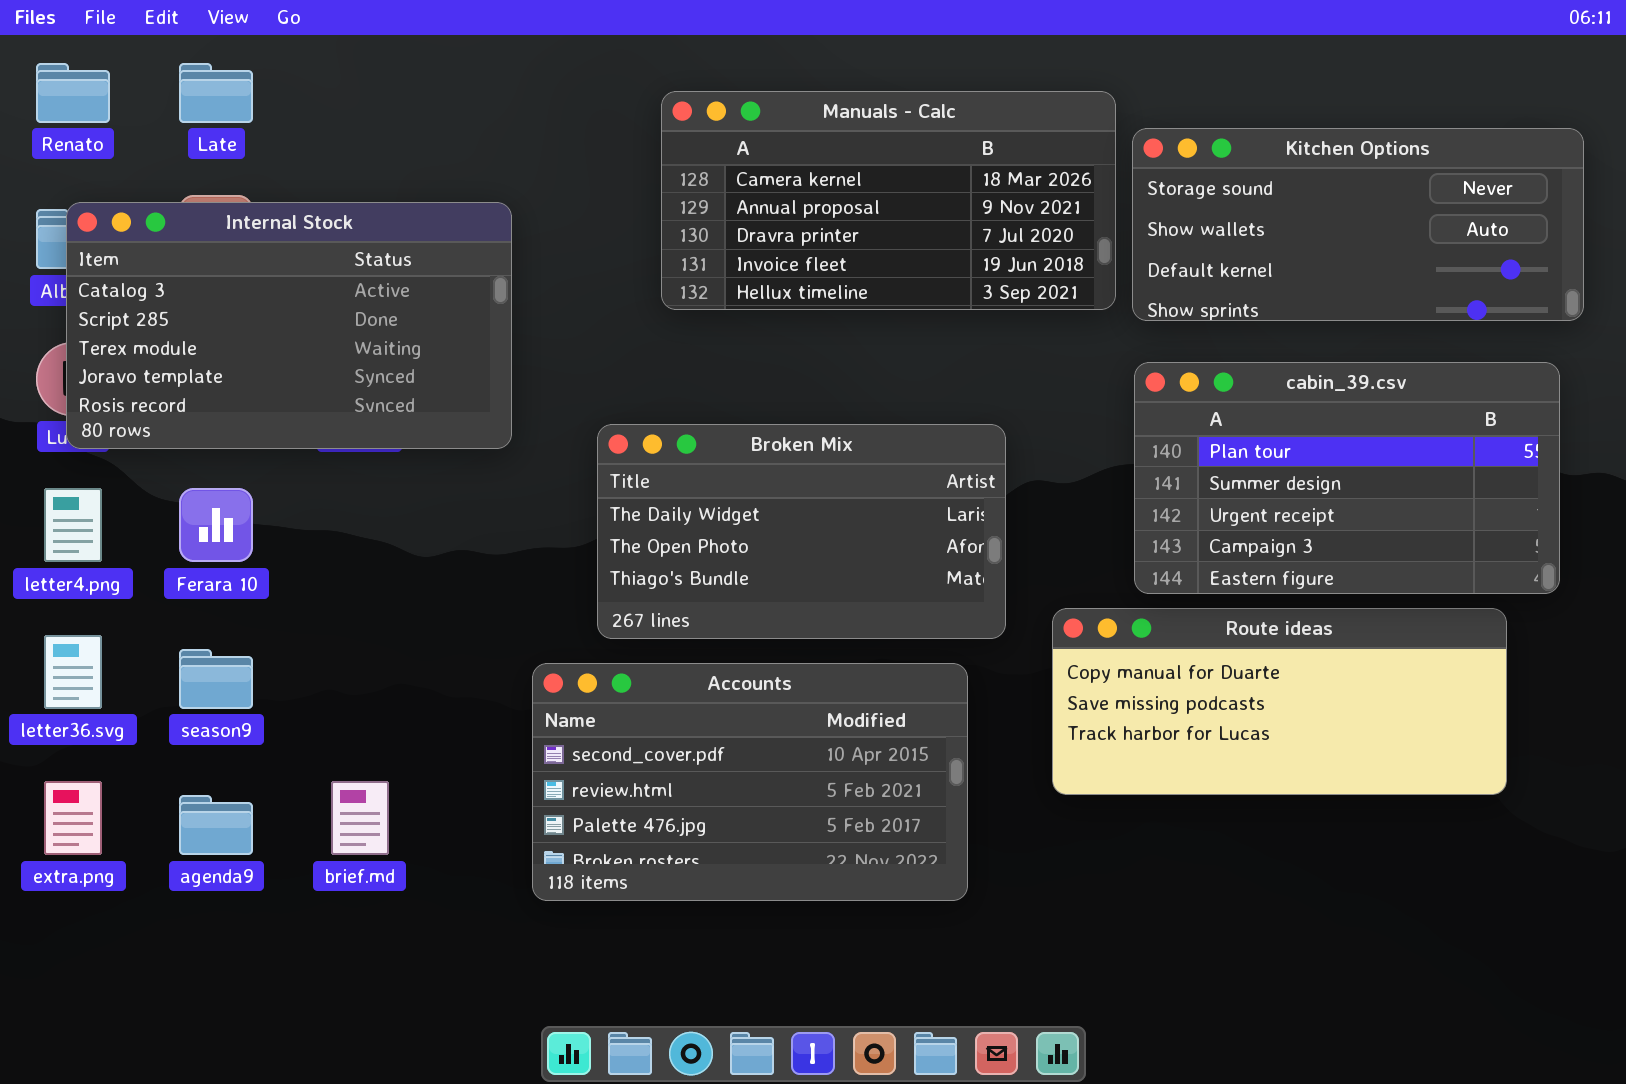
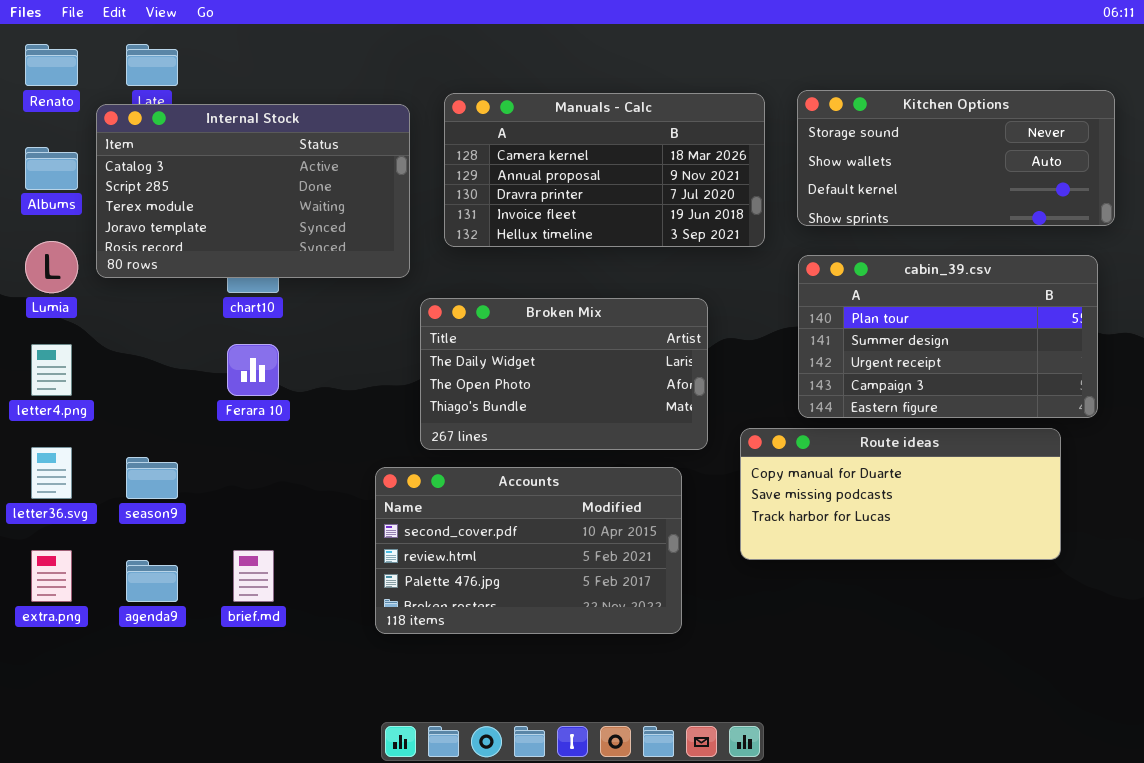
Manuals - Calc: [661,91,1116,310] -> [444,93,765,247], moved
Internal Stock: [66,202,512,449] -> [96,104,410,278], moved
Ferara 10: [179,488,253,562] -> [227,344,279,396], moved

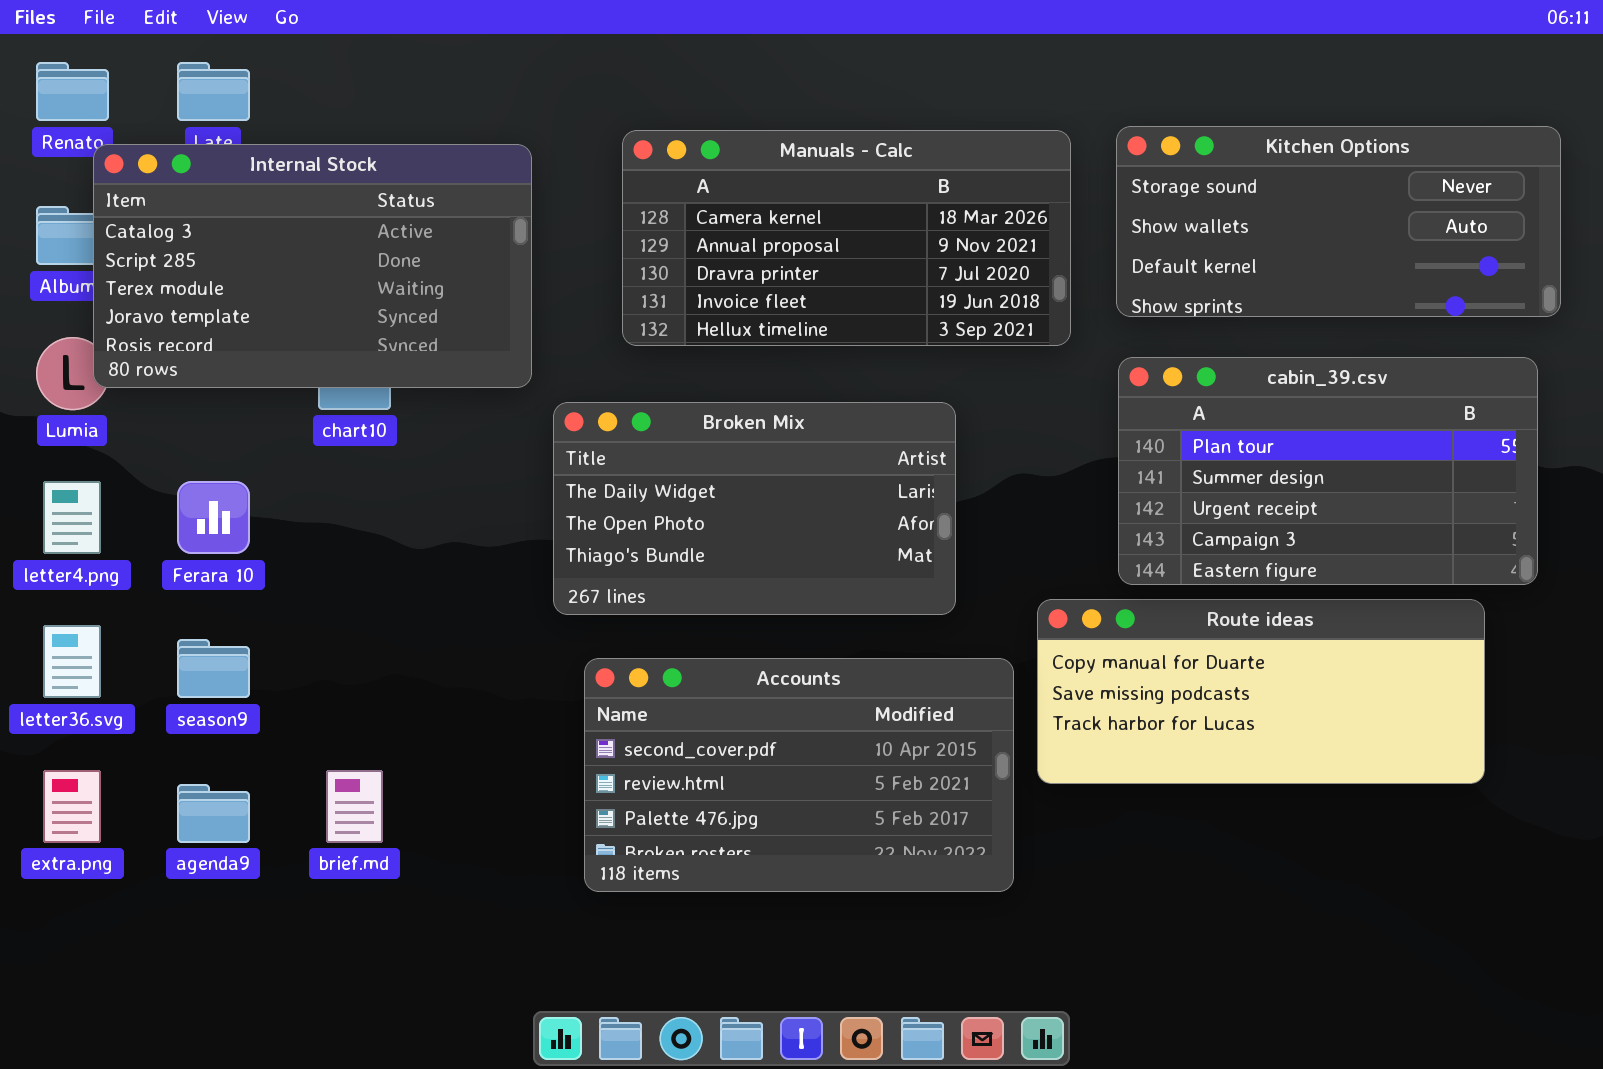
Internal Stock: [96,104,410,278] -> [93,144,532,388], moved
Broken Mix: [420,298,708,450] -> [553,402,956,615], moved
Ferara 10: [227,344,279,396] -> [177,481,250,554], moved
Accounts: [375,467,682,634] -> [584,658,1014,892], moved

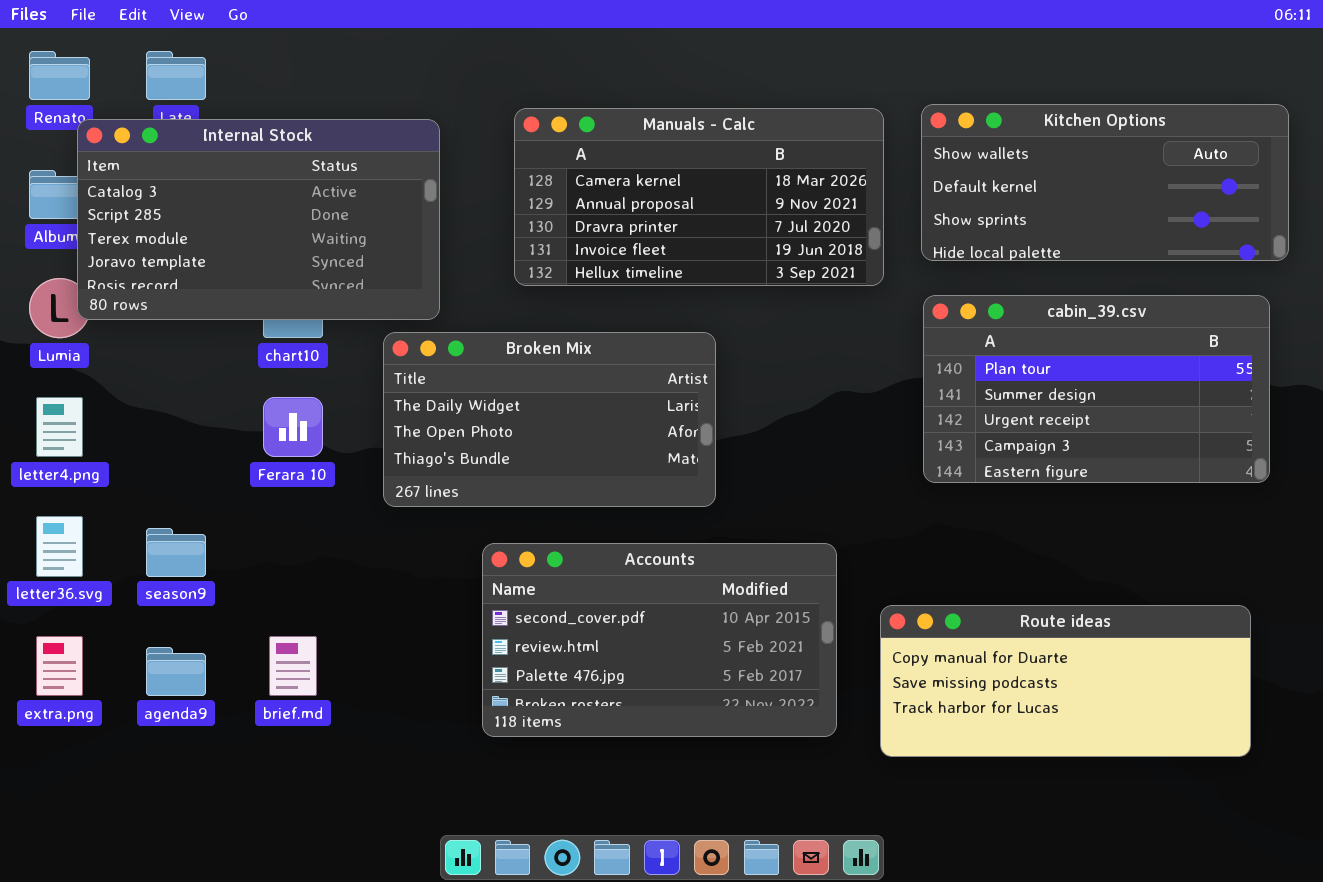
Kitchen Options: [1116,126,1561,317] -> [921,104,1289,261], scrolled down 1 row
Broken Mix: [553,402,956,615] -> [383,332,716,507], moved
Ferara 10: [177,481,250,554] -> [263,397,323,457], moved
Route ideas: [1037,599,1485,784] -> [880,605,1251,757], moved

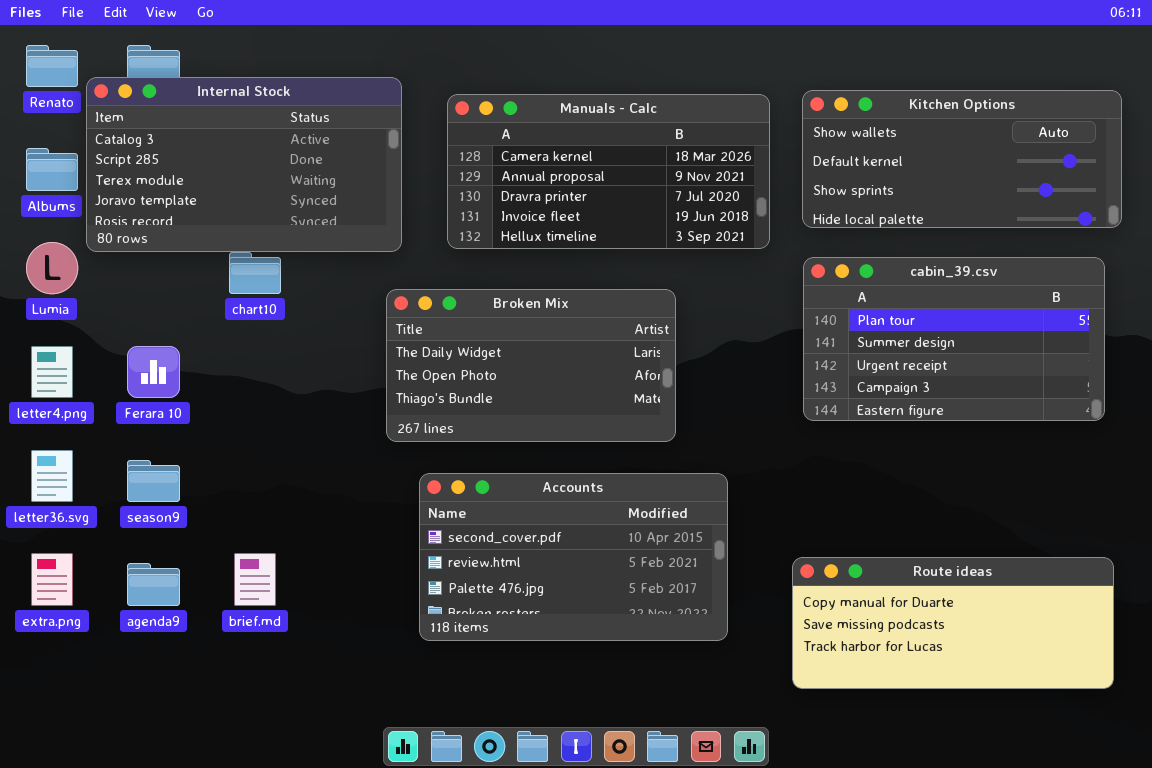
Internal Stock: [77,119,440,320] -> [86,77,402,252], moved
Broken Mix: [383,332,716,507] -> [386,289,676,442], moved
Ferara 10: [263,397,323,457] -> [127,346,180,398], moved
Route ideas: [880,605,1251,757] -> [792,557,1114,689], moved

